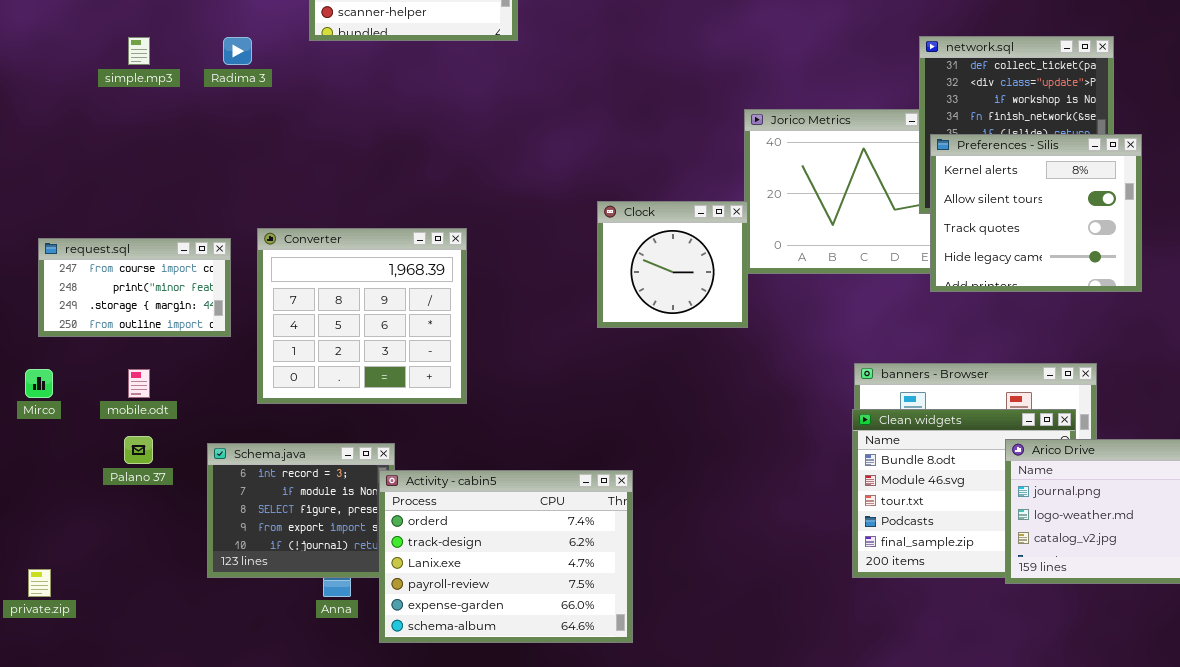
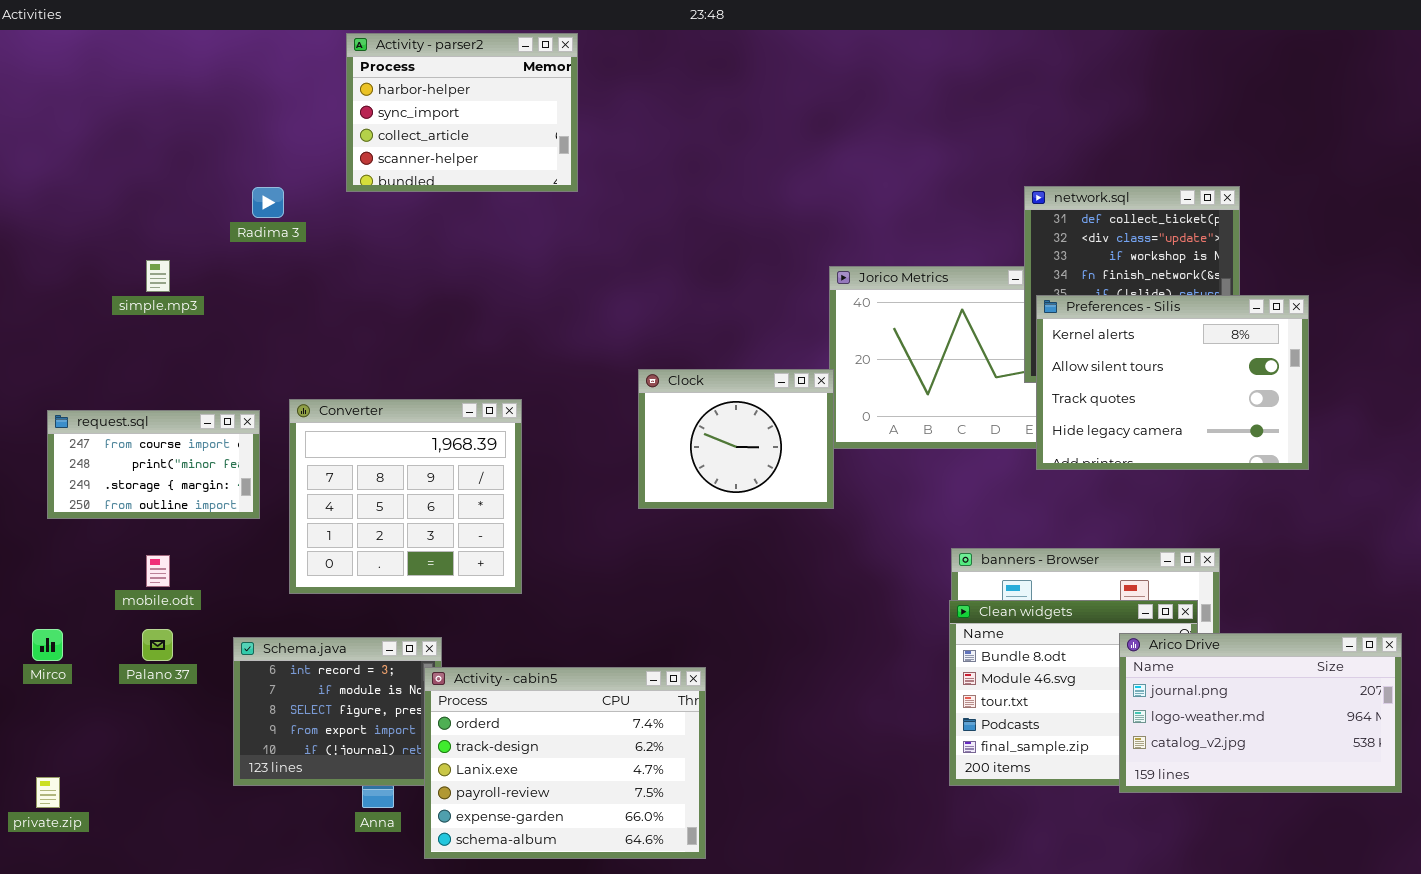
simple.mp3: [128,37,150,65] -> [146,260,170,292], moved
Preferences - Silis: [930,134,1142,292] -> [1036,295,1309,470], resized
Clock: [597,201,748,328] -> [638,369,834,509], resized
Mirco: [25,369,53,398] -> [32,629,63,661], moved

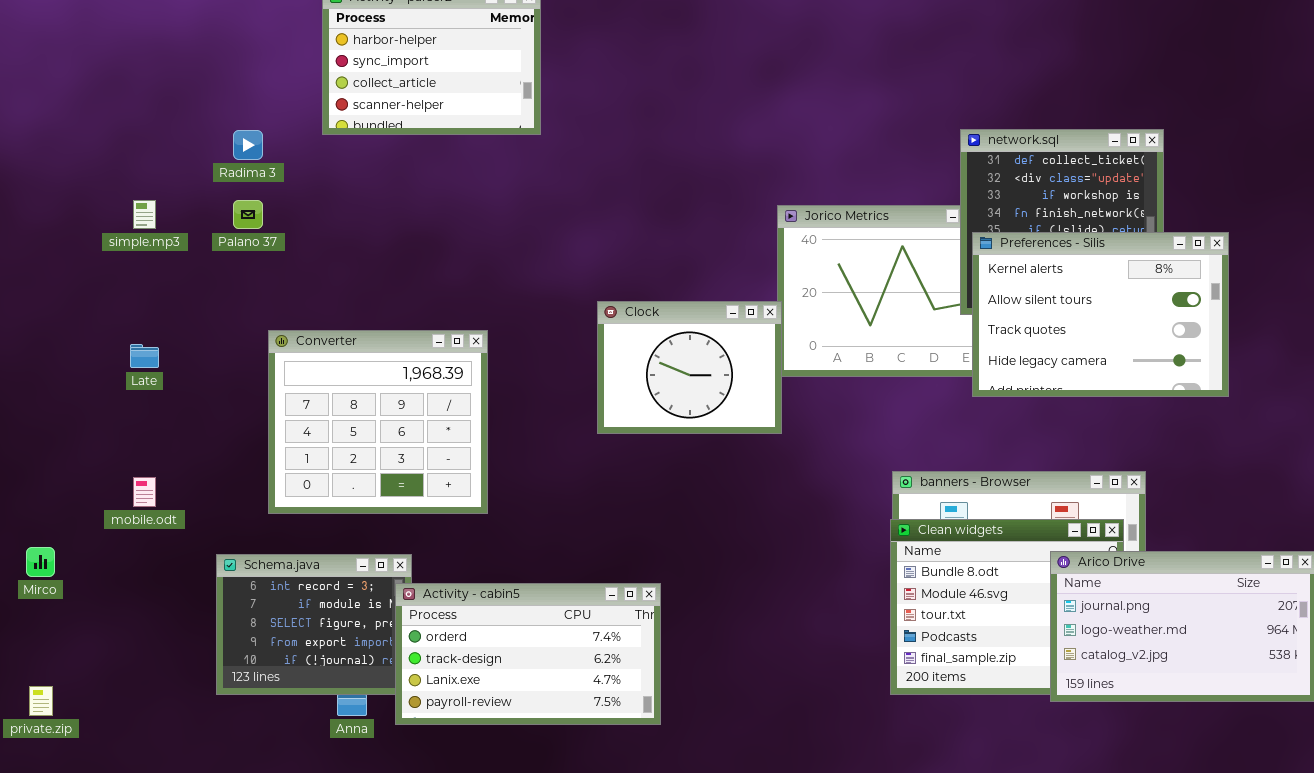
request.sql: [47,410,260,519] -> none, closed
Palano 37: [142,629,173,661] -> [233,200,263,229], moved
Activity - cabin5: [424,667,706,859] -> [395,583,661,725], resized

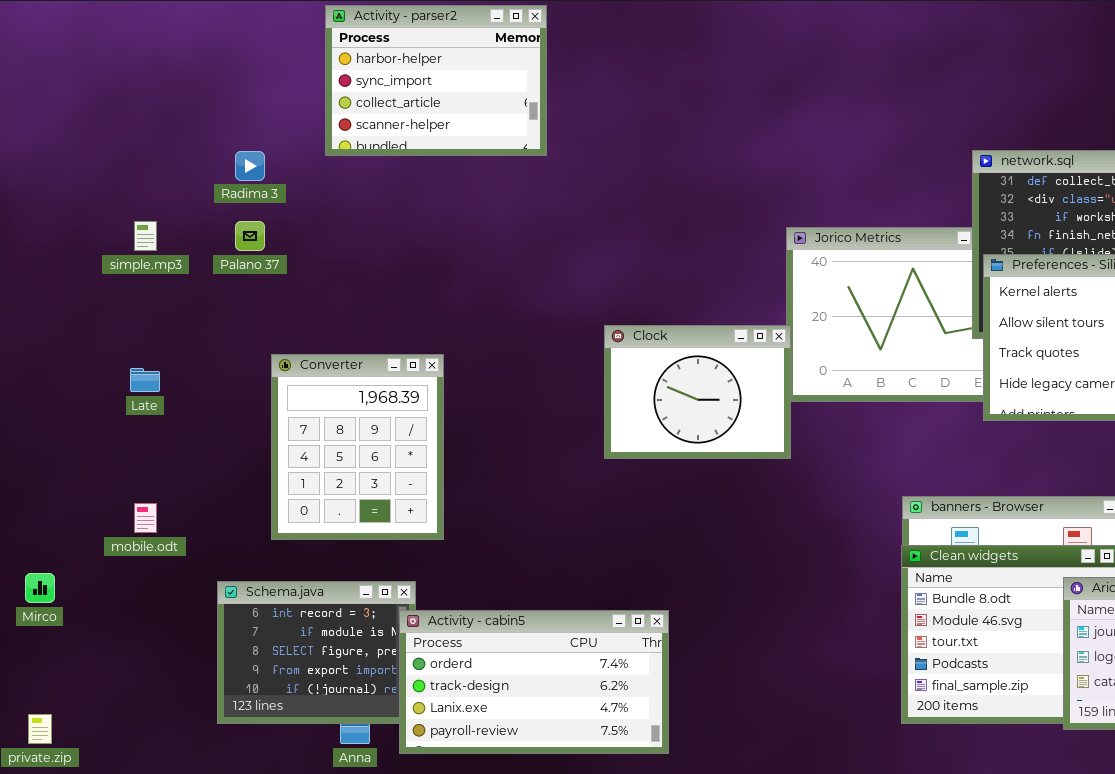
Converter: [268,330,488,514] -> [271,354,444,540], resized

